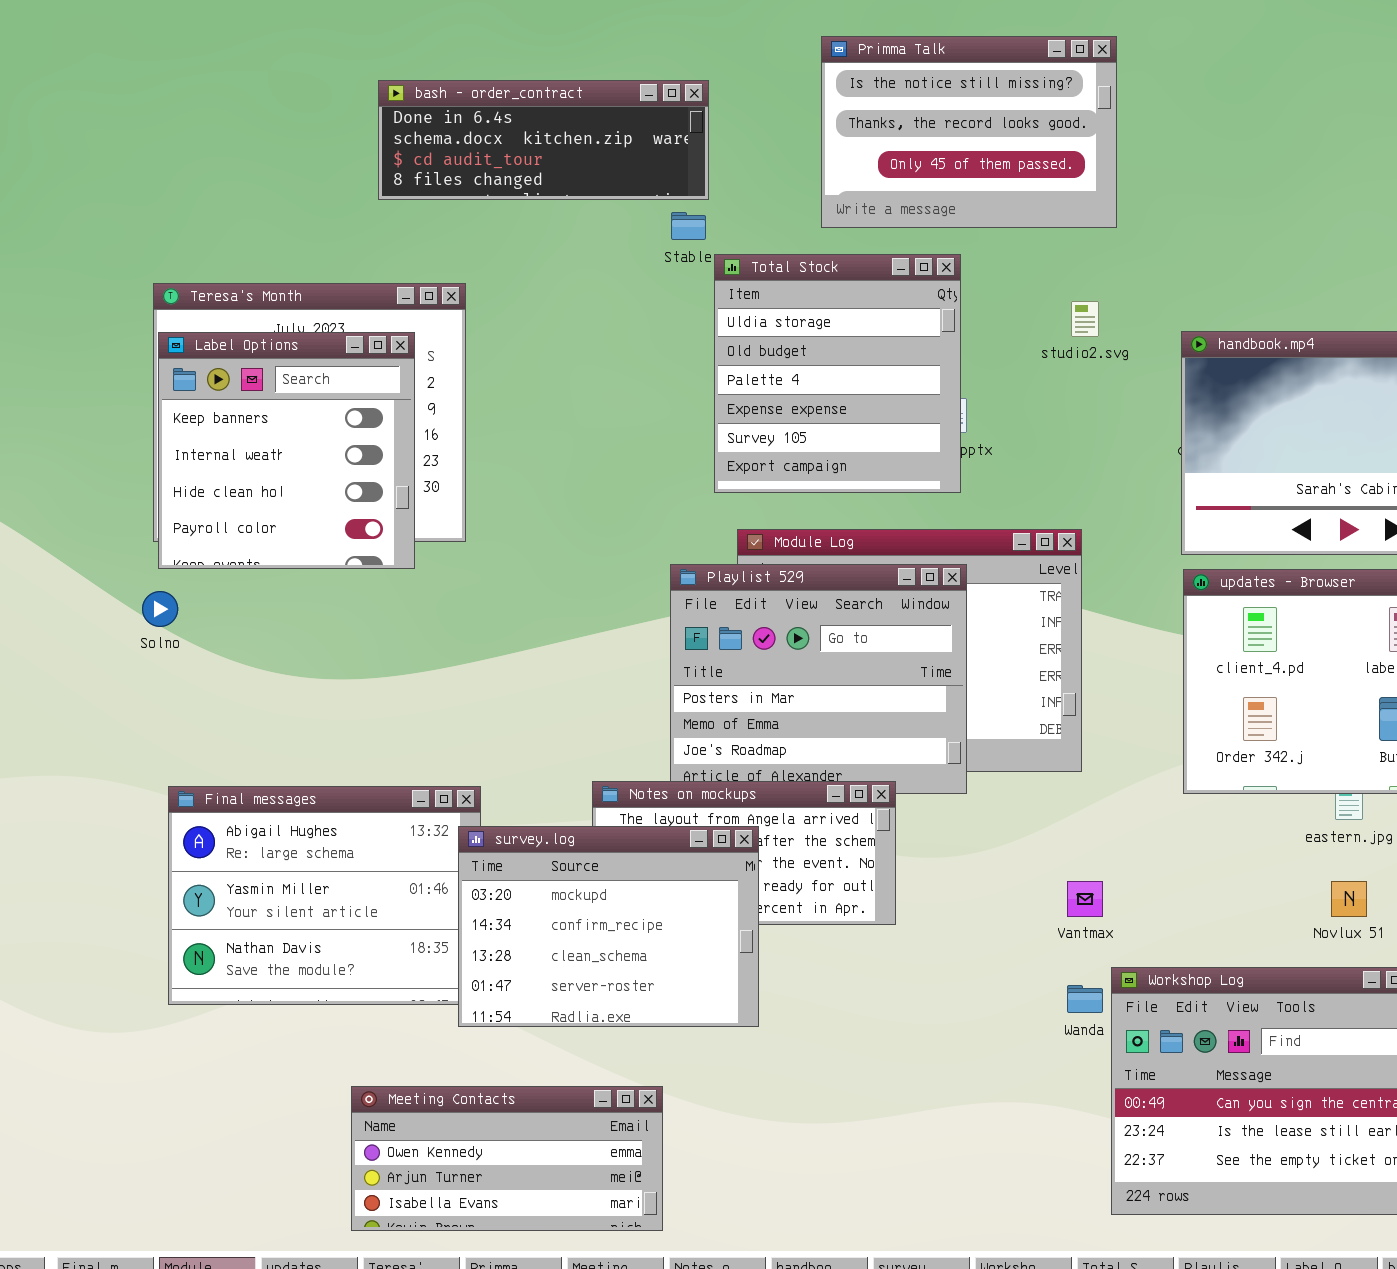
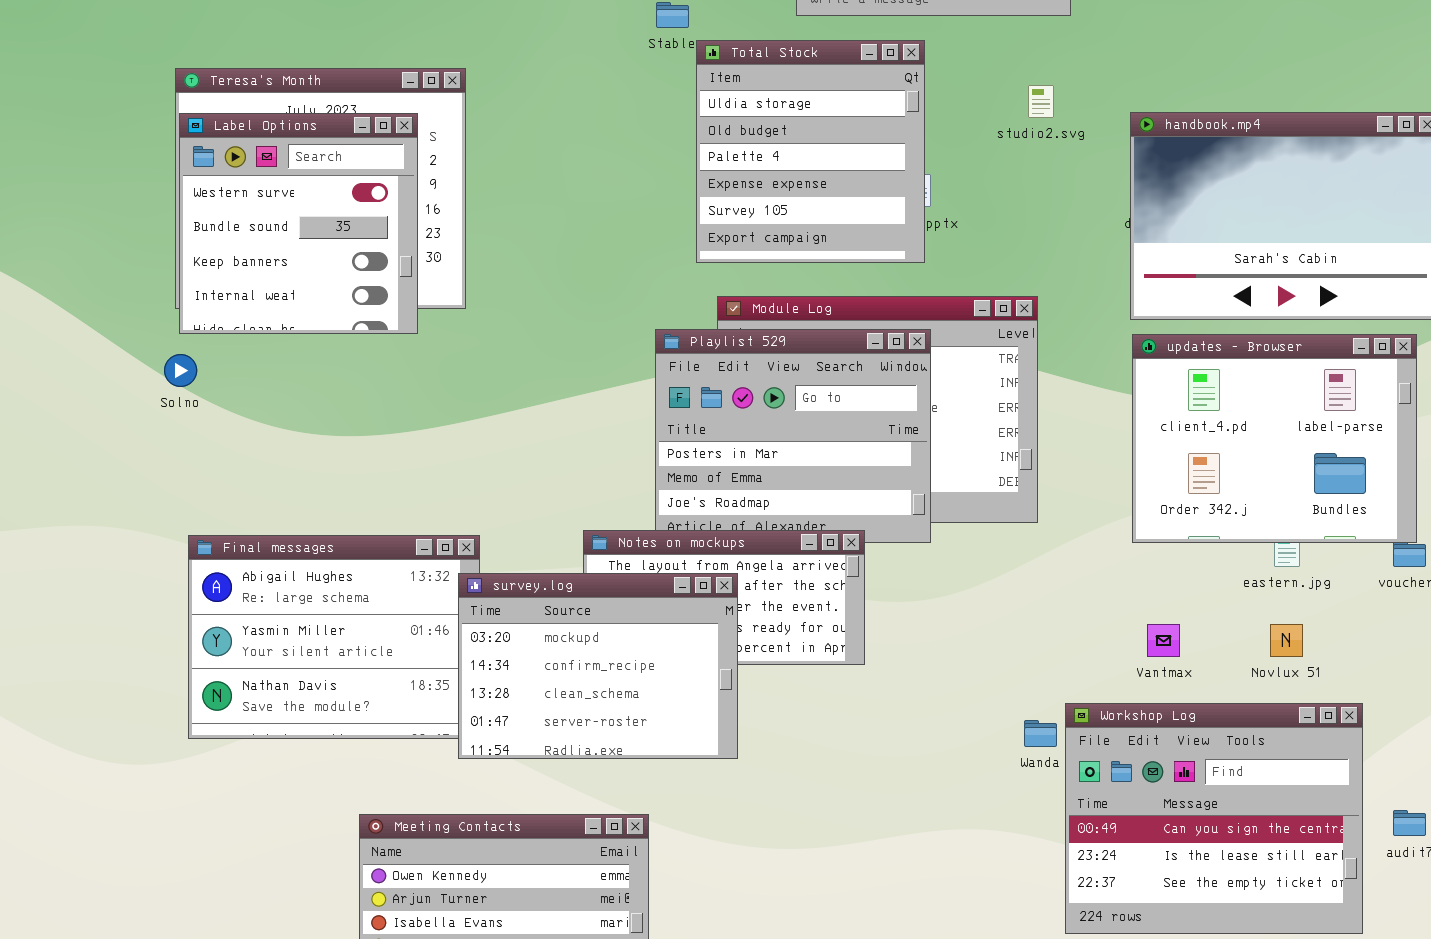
Label Options: [158,332,415,569] -> [179,113,418,334], scrolled up 2 rows
Vantmax: [1067,881,1103,917] -> [1147,624,1180,657], moved

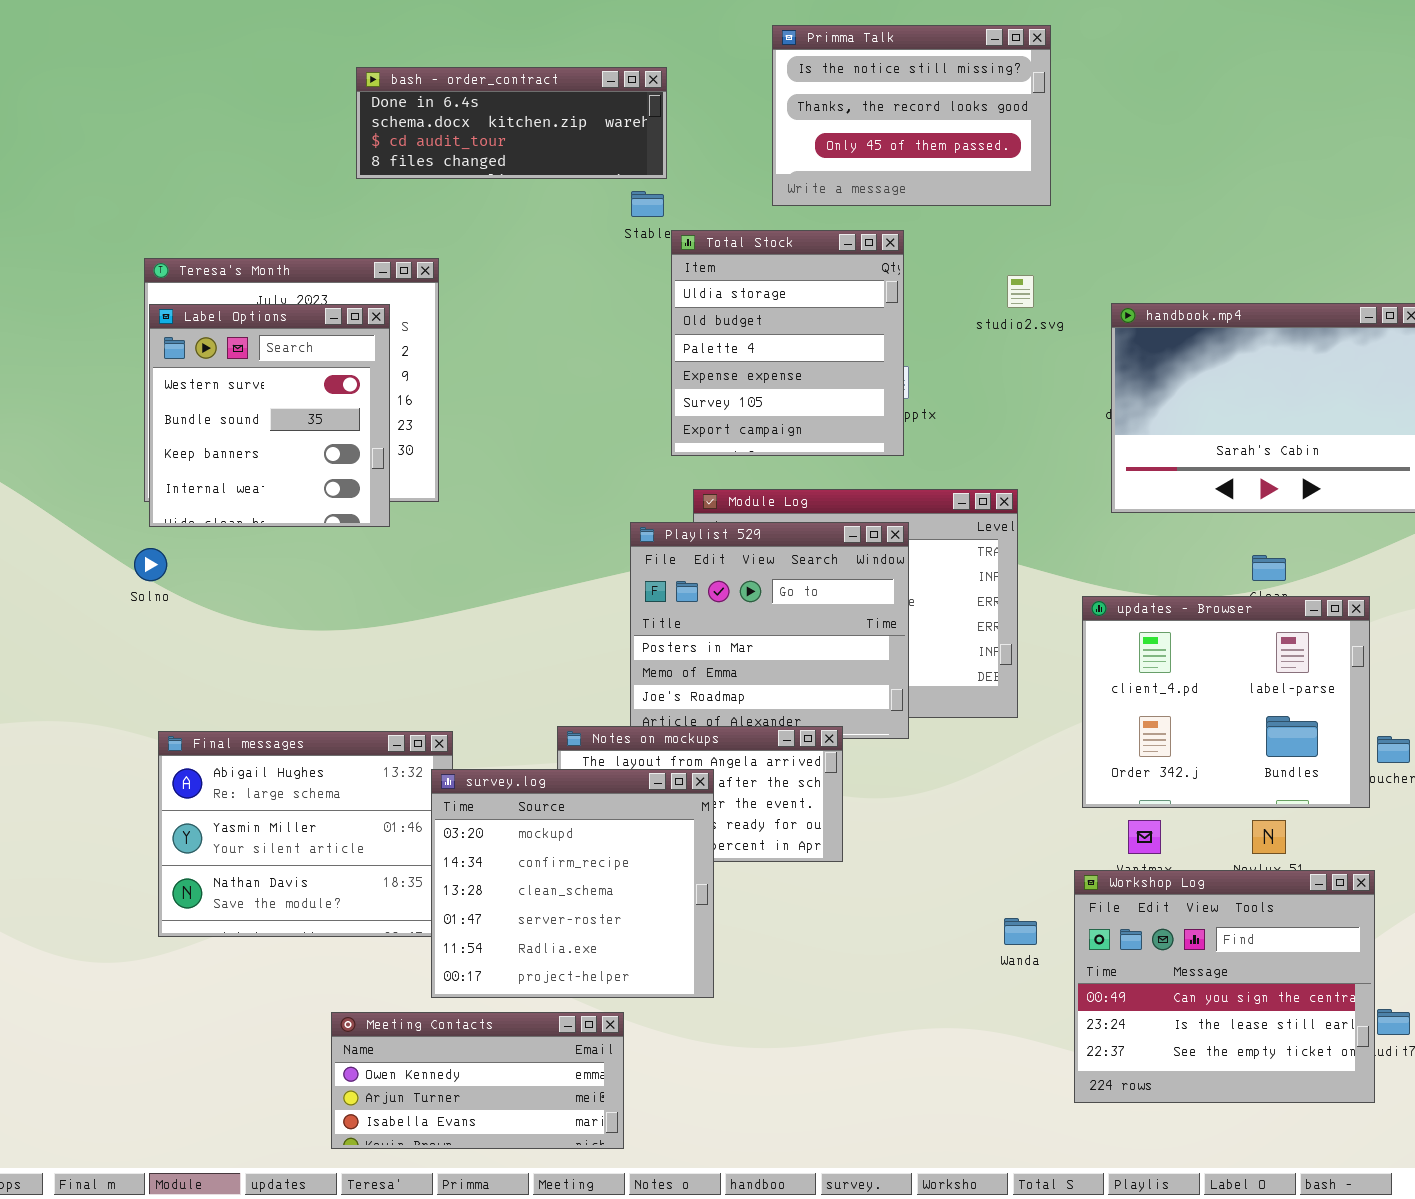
updates - Browser: [1132,334,1417,543] -> [1082,596,1370,808], moved
survey.log: [458,573,738,759] -> [431,769,714,998], resized
Workshop Log: [1065,703,1363,934] -> [1074,870,1375,1103], moved

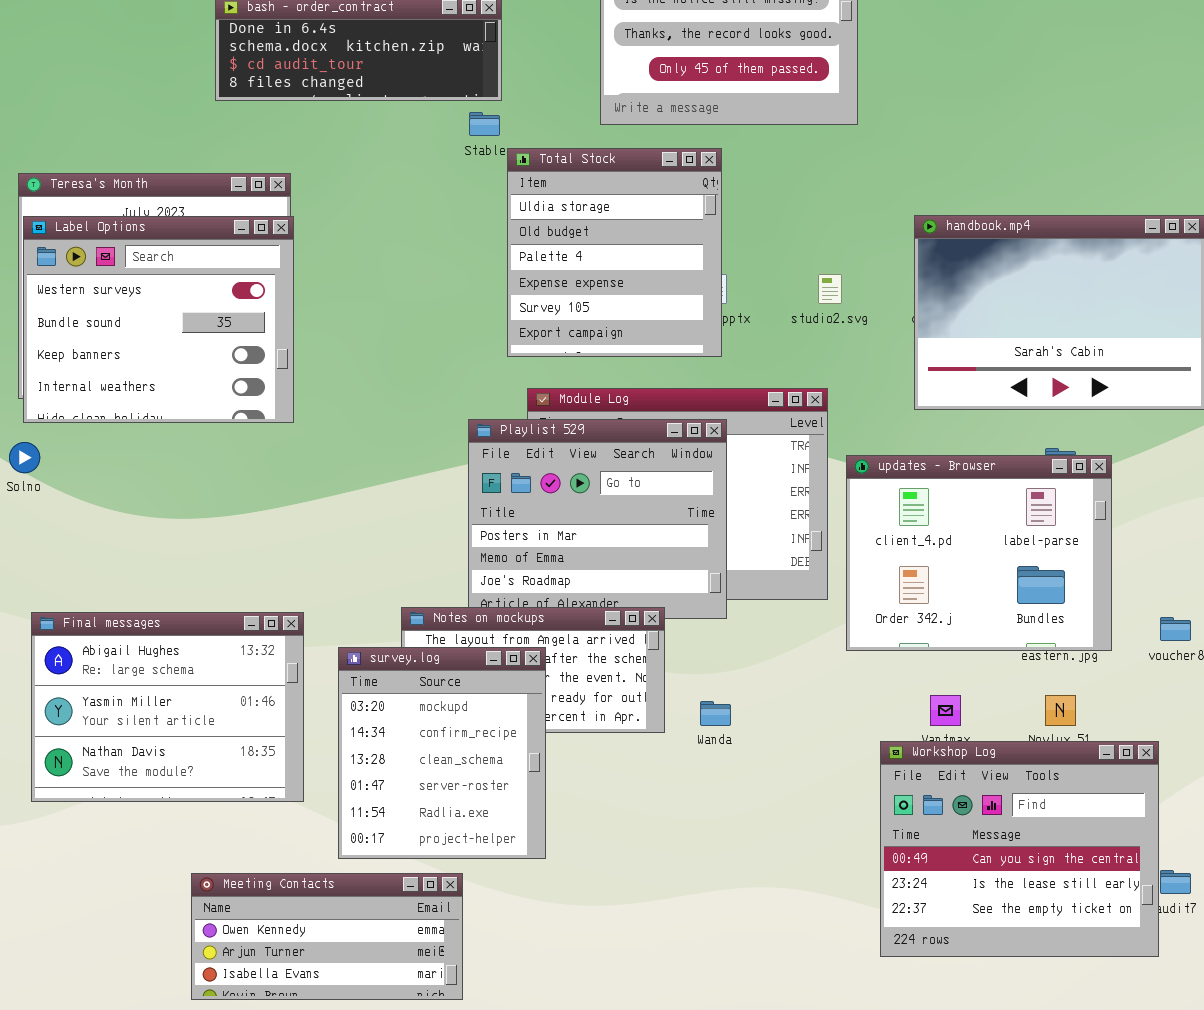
studio2.svg: [1007,275,1034,308] -> [818,274,842,304], moved
Label Options: [149,304,390,527] -> [23,216,294,423], resized
updates - Browser: [1082,596,1370,808] -> [846,455,1112,651], moved
survey.log: [431,769,714,998] -> [338,647,546,859], resized
Wanda: [1004,918,1037,945] -> [700,701,731,726], moved

